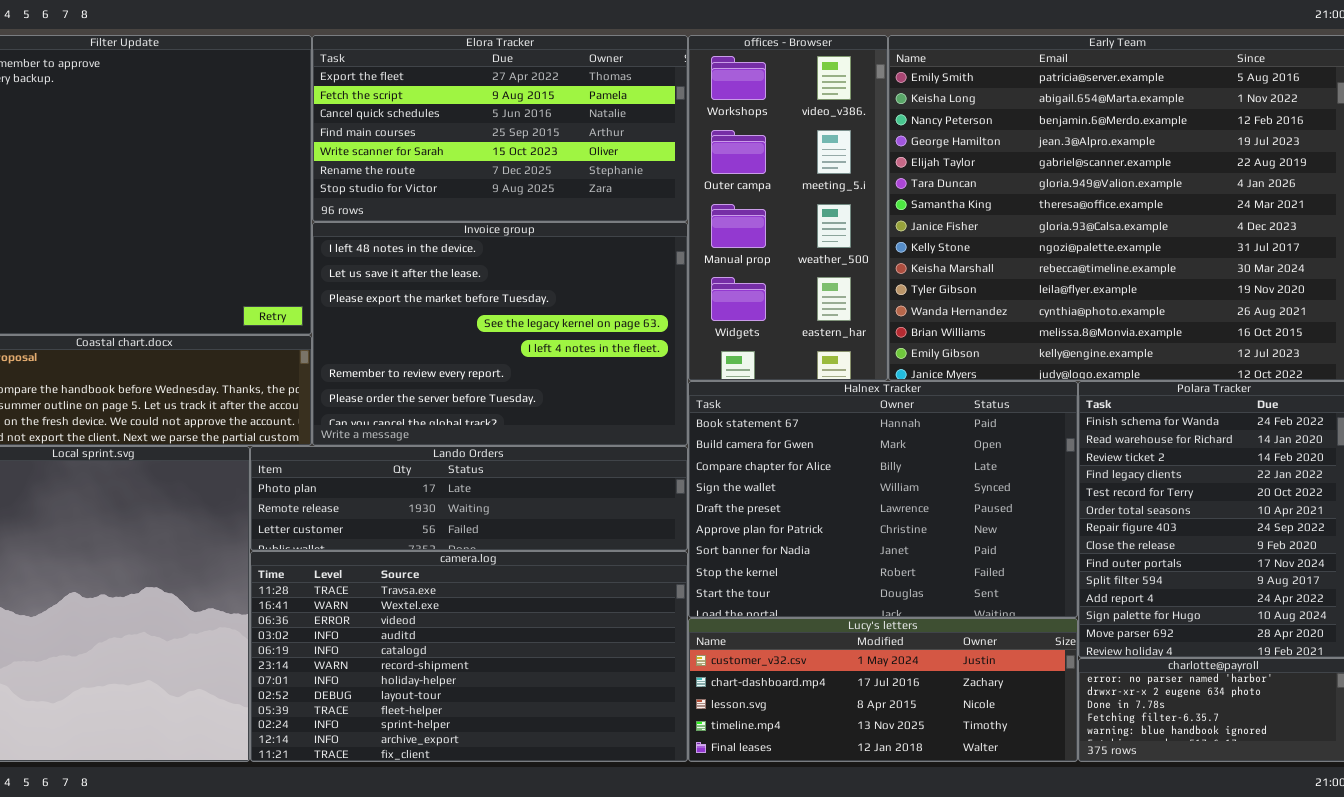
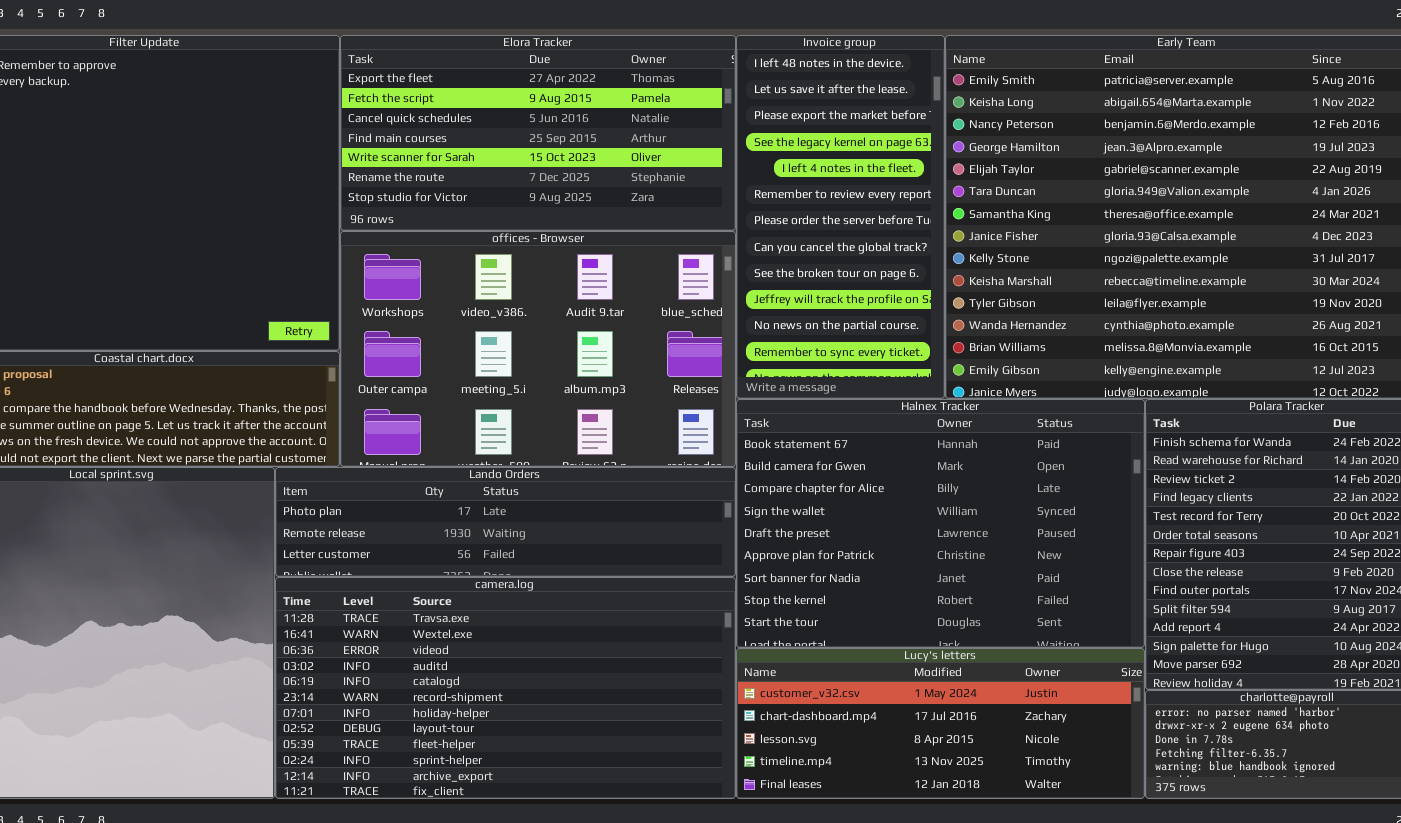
offices - Browser: [688,35,888,381] -> [340,231,736,467], moved, resized
Invoice group: [312,222,688,446] -> [736,35,945,399], moved, resized

